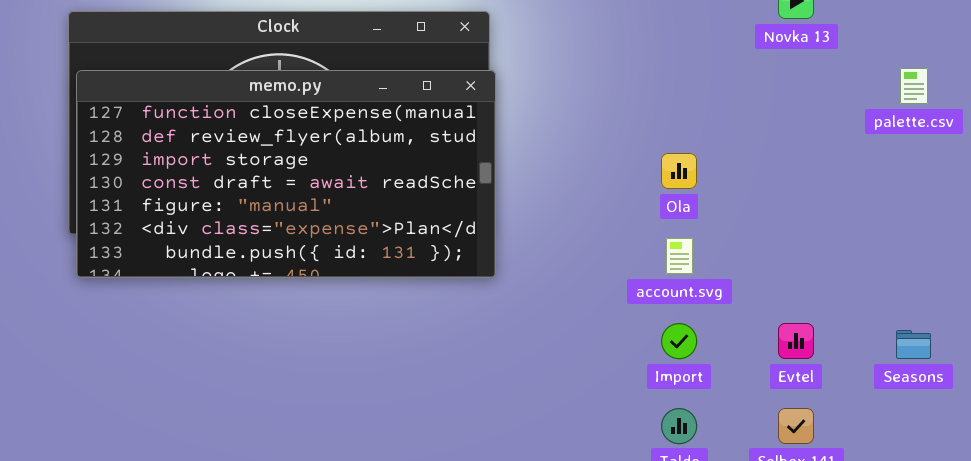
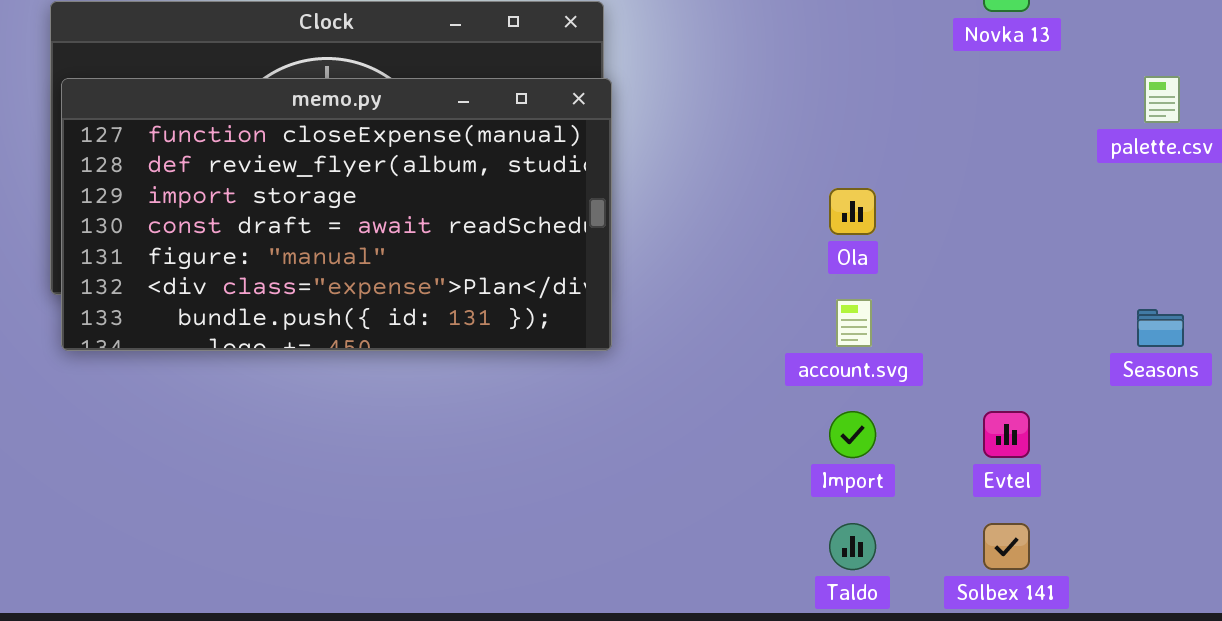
Seasons: [896,330,931,359] -> [1137,309,1184,347], moved

